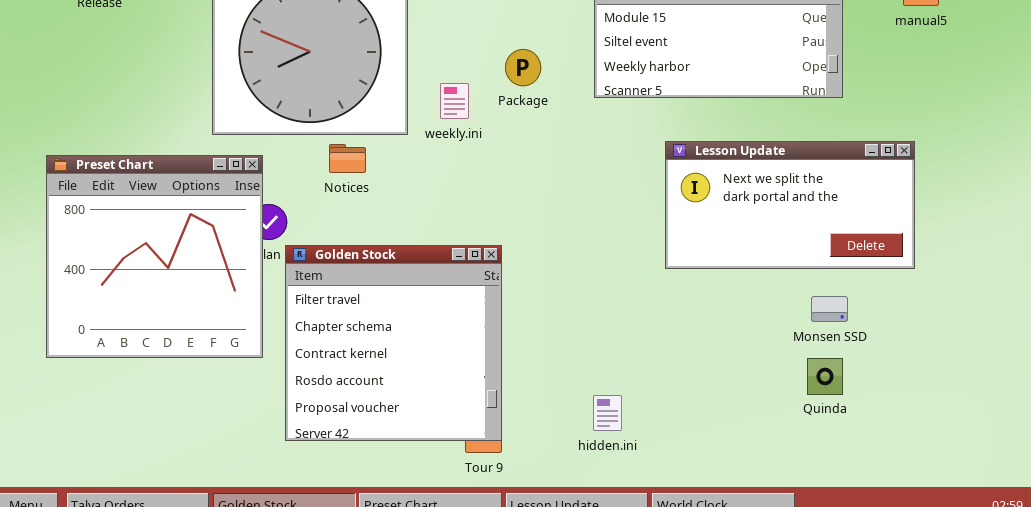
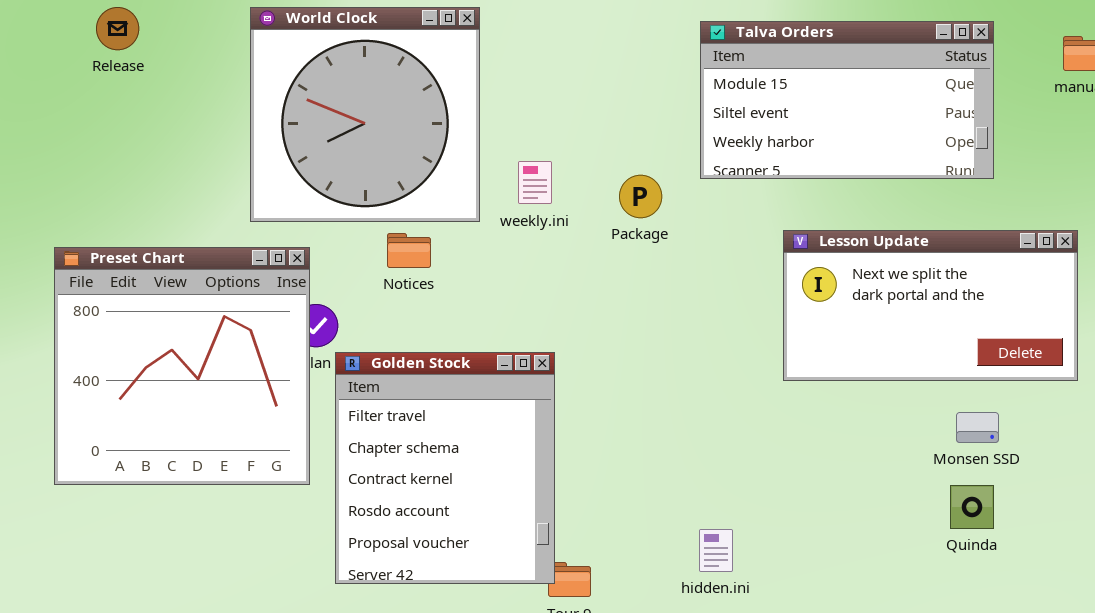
Package: [505,49,541,86] -> [619,175,662,218], moved
Golden Stock: [285,245,502,441] -> [335,352,555,584], resized

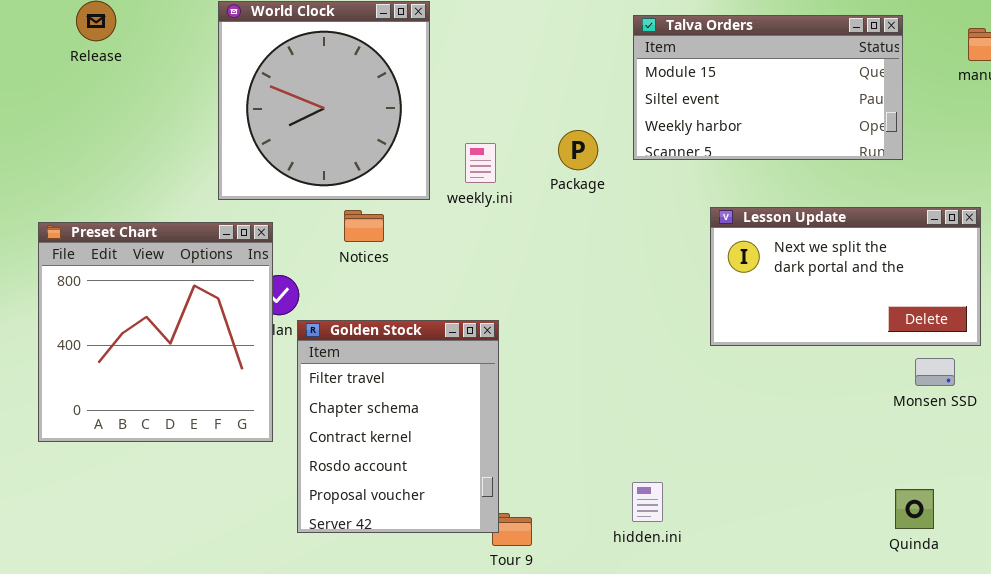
Package: [619,175,662,218] -> [558,130,598,170], moved
Monsen SSD: [956,412,999,443] -> [915,358,955,386], moved
Quinda: [950,485,994,529] -> [895,489,934,529], moved

